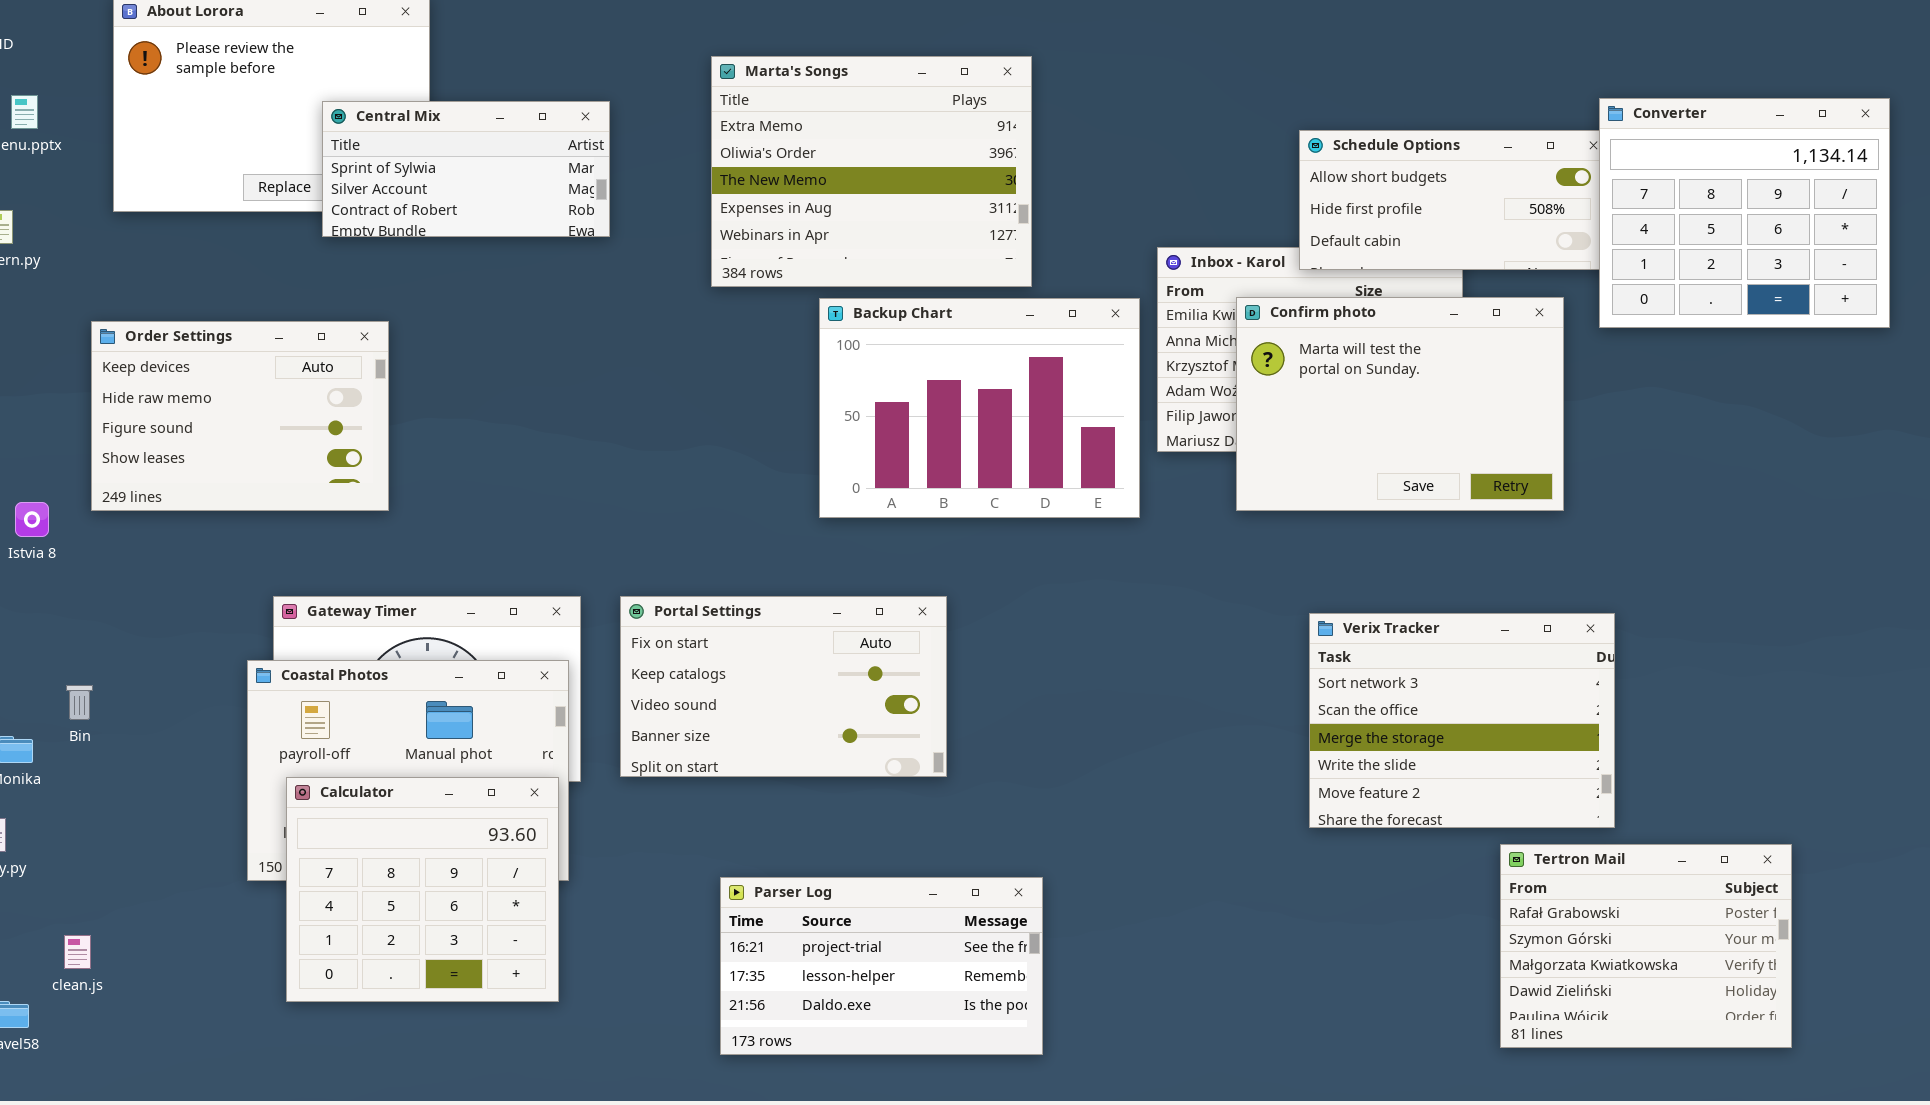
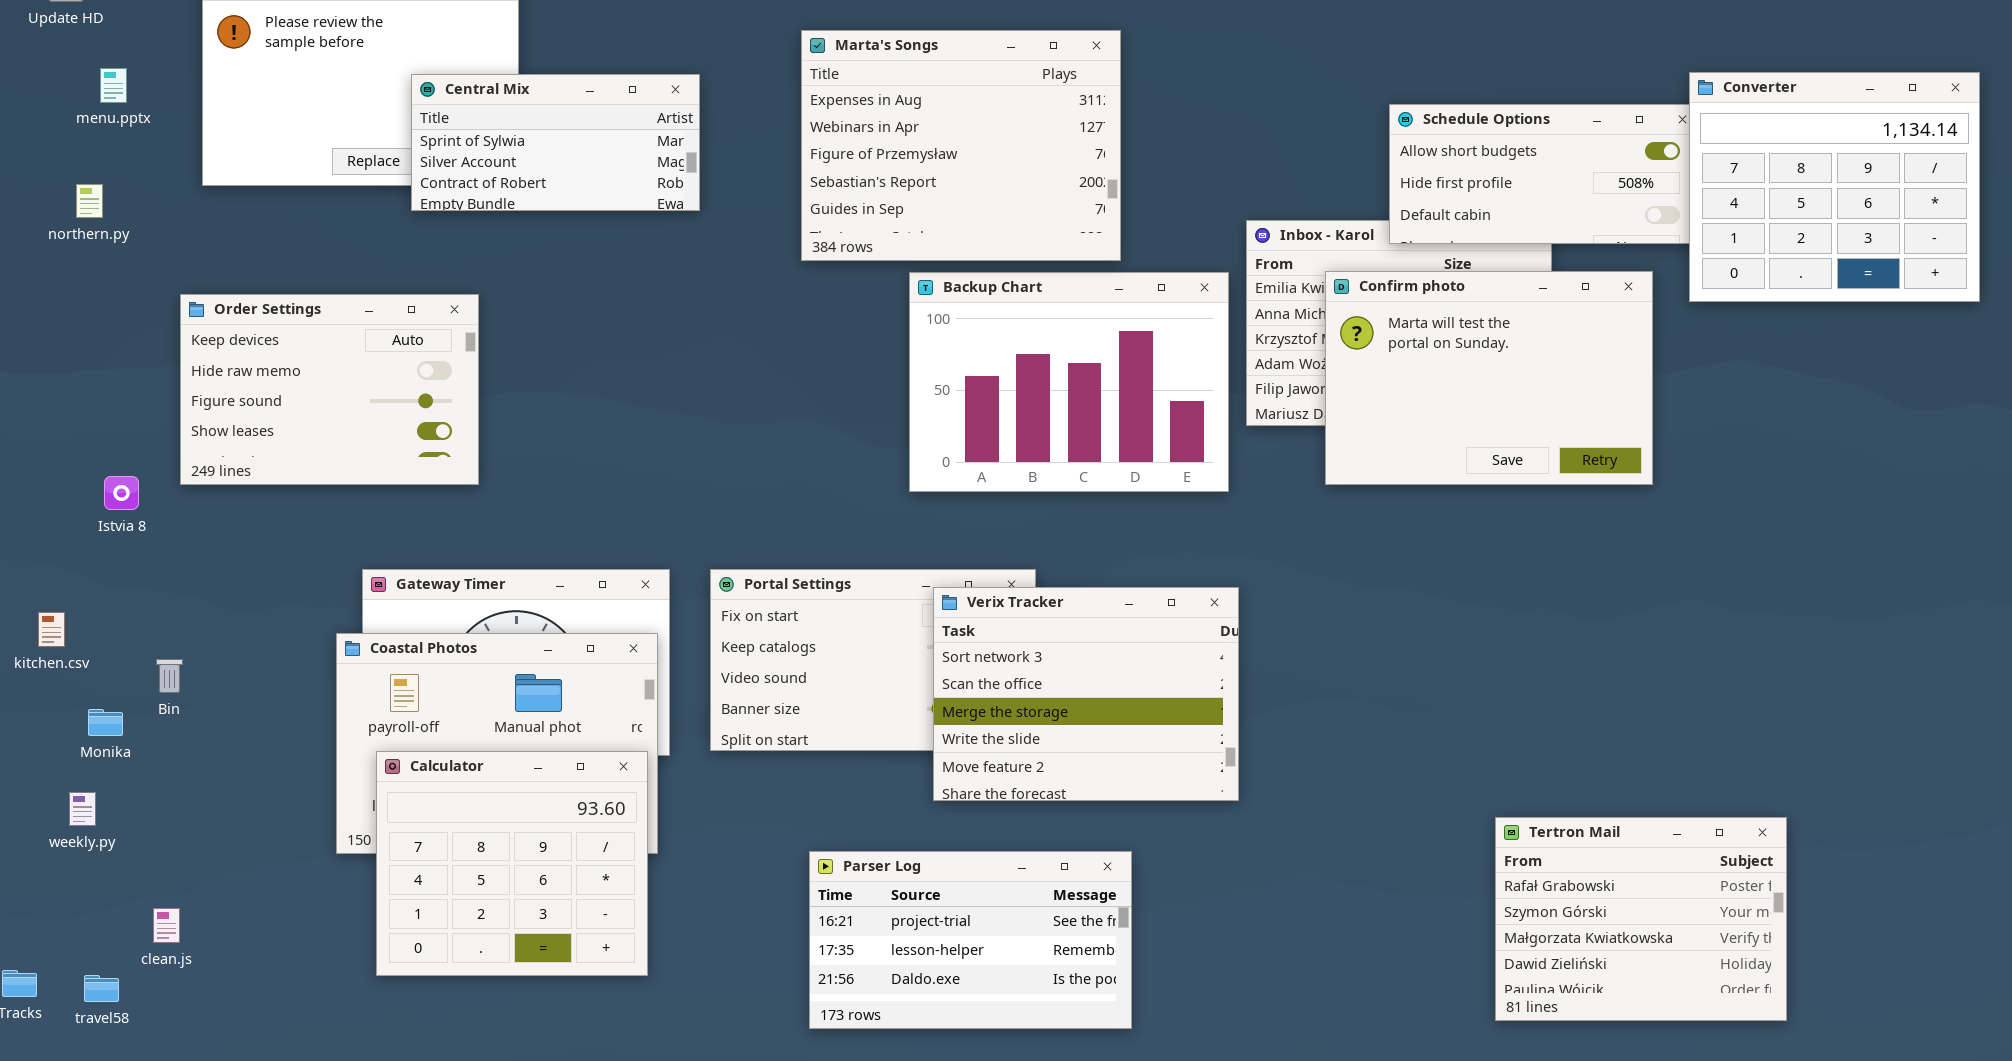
Marta's Songs: [711,56,1032,287] -> [801,30,1121,261], scrolled down 3 rows
Verix Tracker: [1309,613,1615,828] -> [933,587,1239,801], moved
Tertron Mail: [1500,844,1792,1048] -> [1495,817,1787,1021], moved

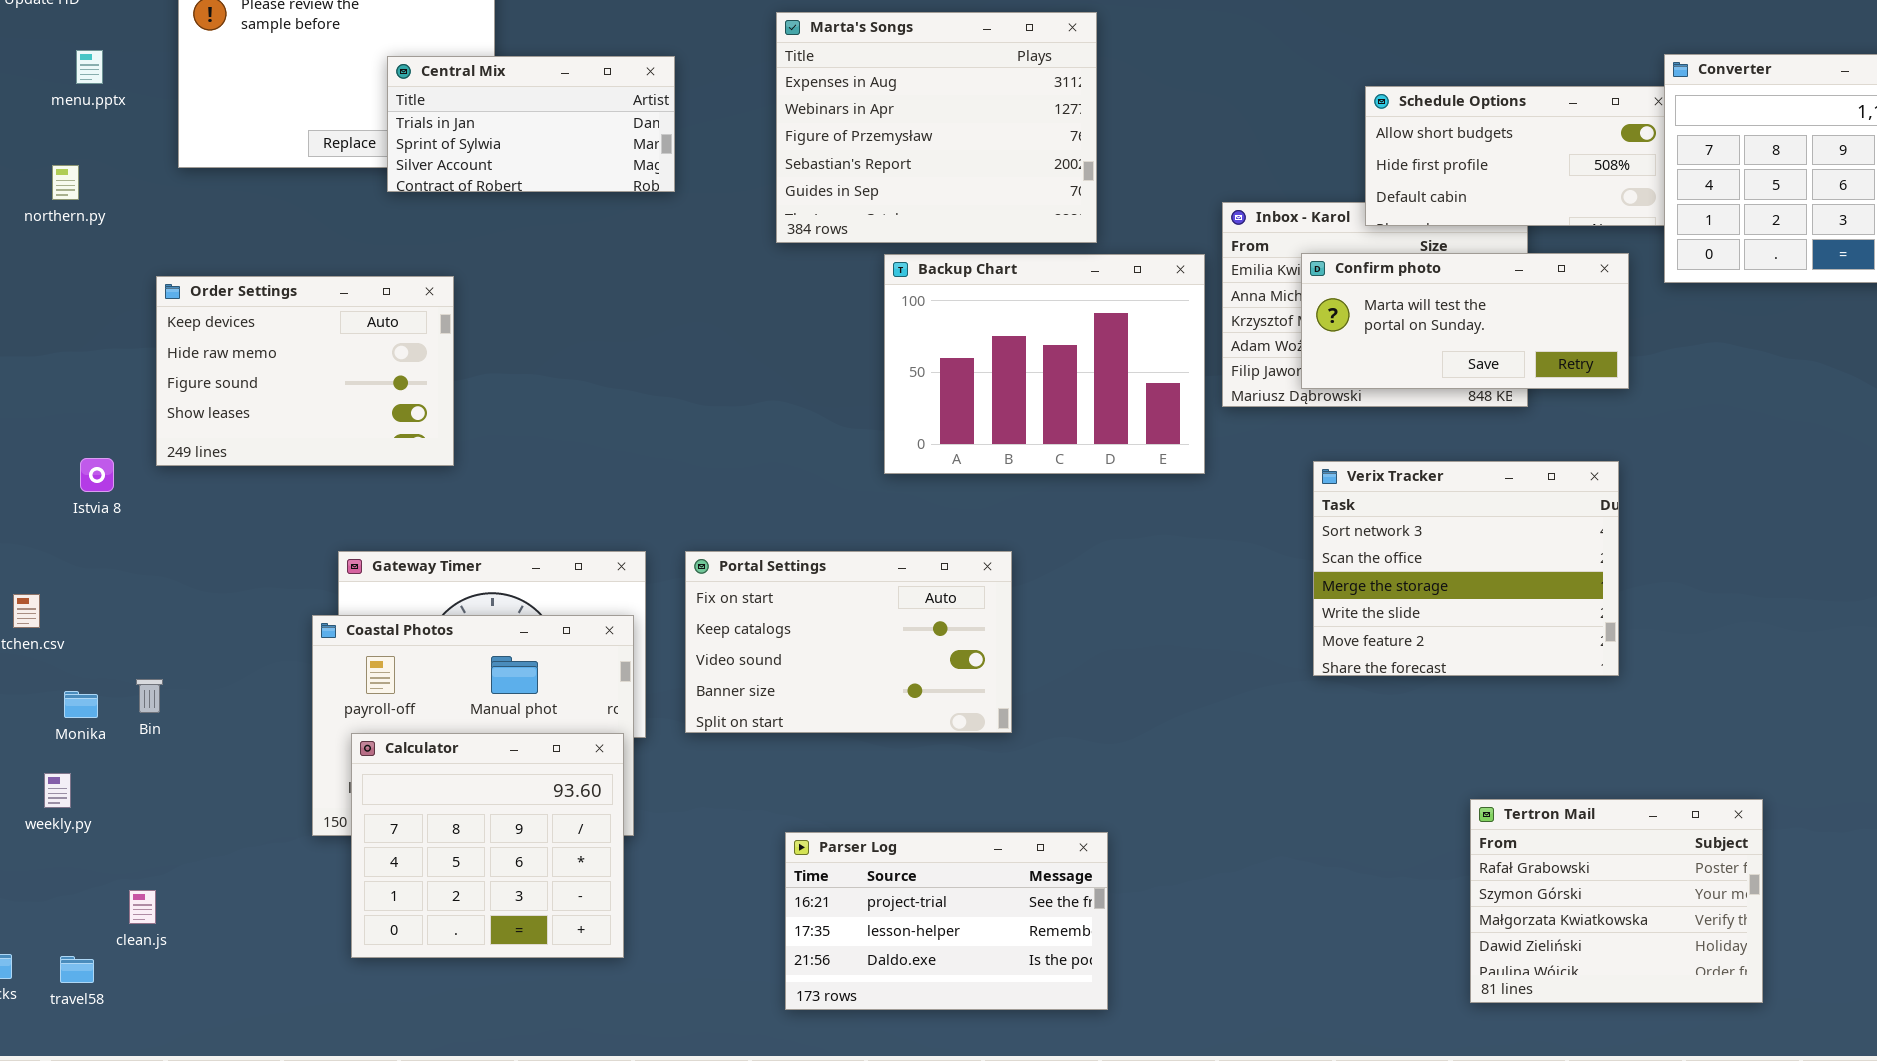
Central Mix: [411,74,700,211] -> [387,56,675,192], scrolled up 1 row
Confirm photo: [1325,271,1653,485] -> [1301,253,1629,389], resized
Verix Tracker: [933,587,1239,801] -> [1313,461,1619,676], moved
Bin: [156,659,183,693] -> [136,679,163,713], moved

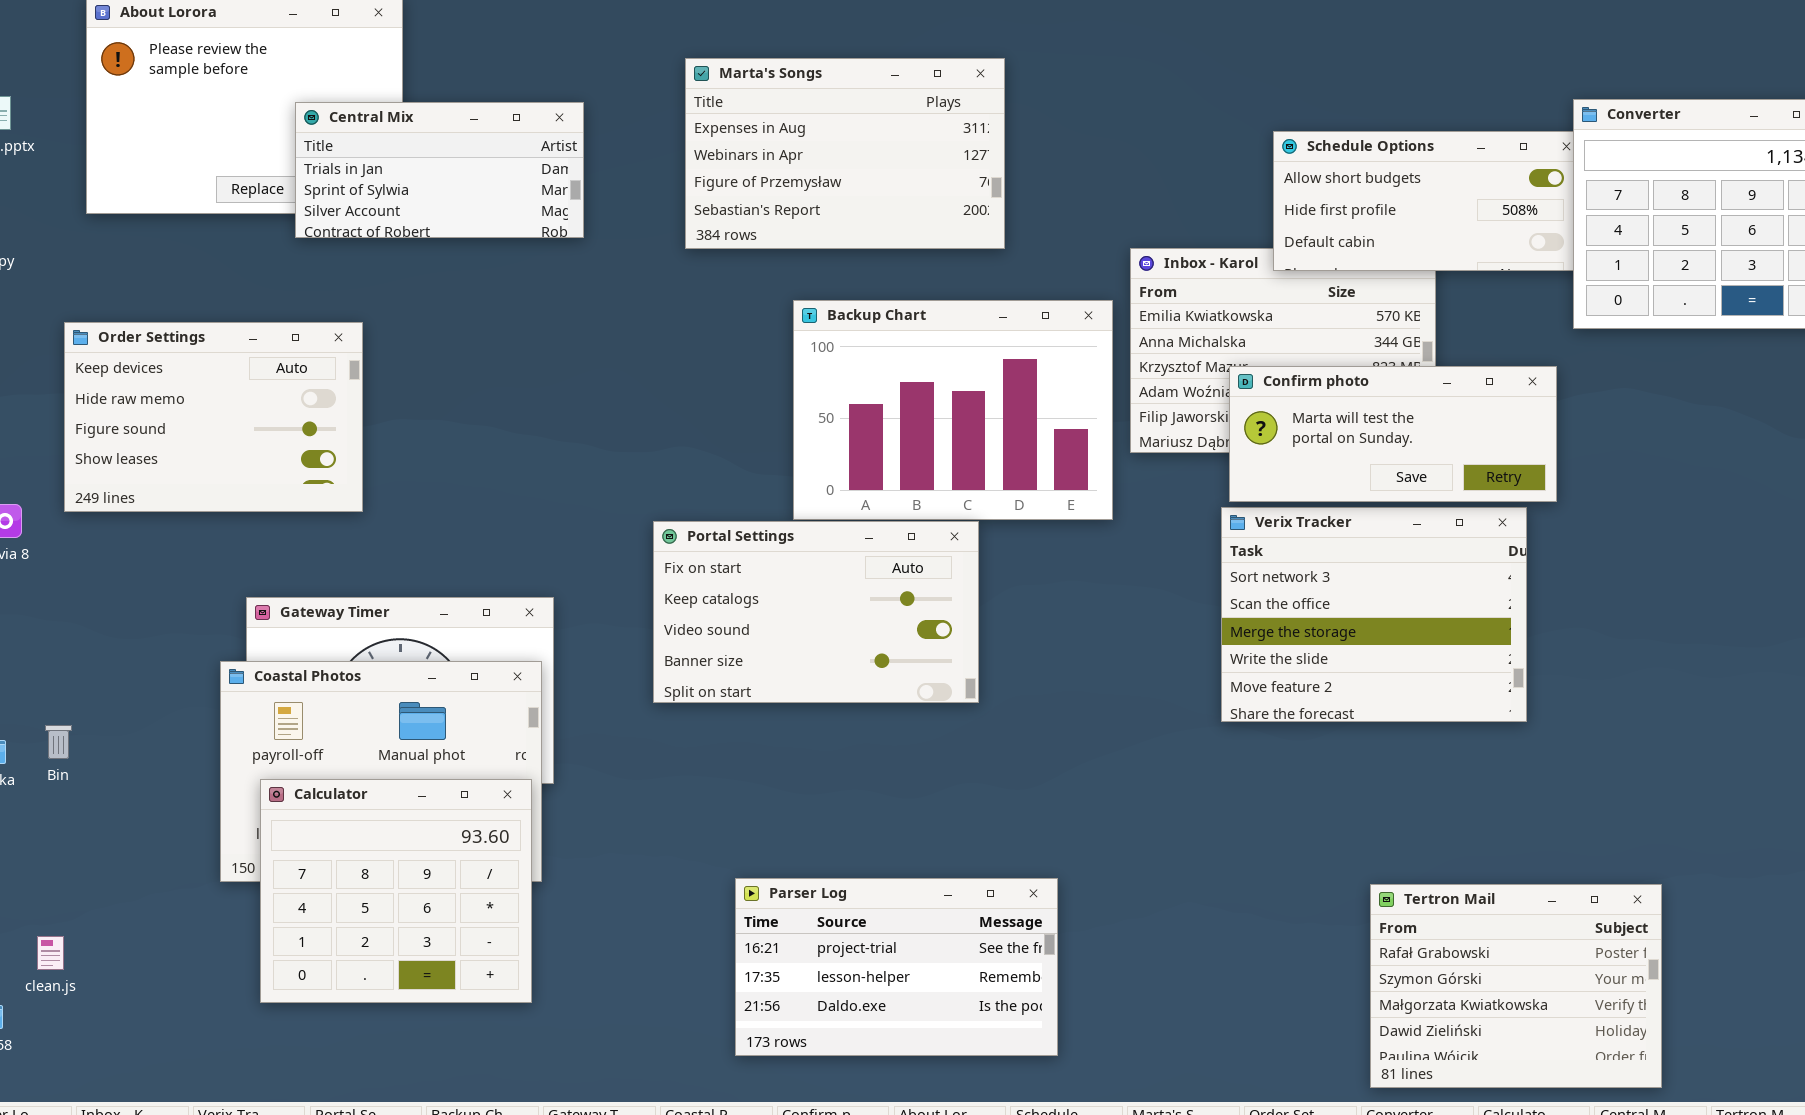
Marta's Songs: [776,12,1097,243] -> [685,58,1005,249], resized
Confirm photo: [1301,253,1629,389] -> [1229,366,1557,502], moved
Portal Settings: [685,551,1012,733] -> [653,521,979,703], moved
Tertron Mail: [1470,799,1763,1003] -> [1370,884,1662,1088], moved
Parser Log: [785,832,1108,1010] -> [735,878,1058,1056], moved

